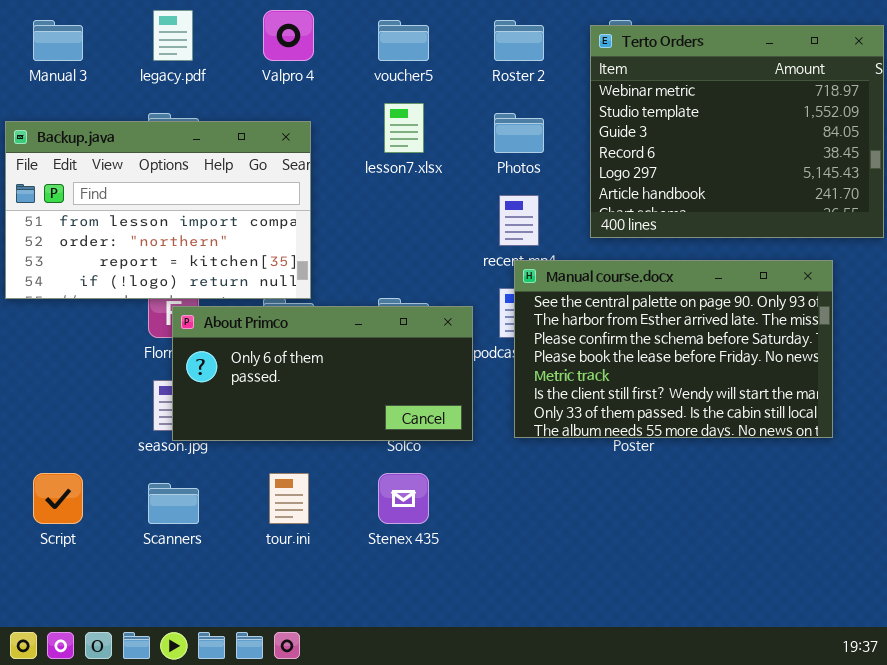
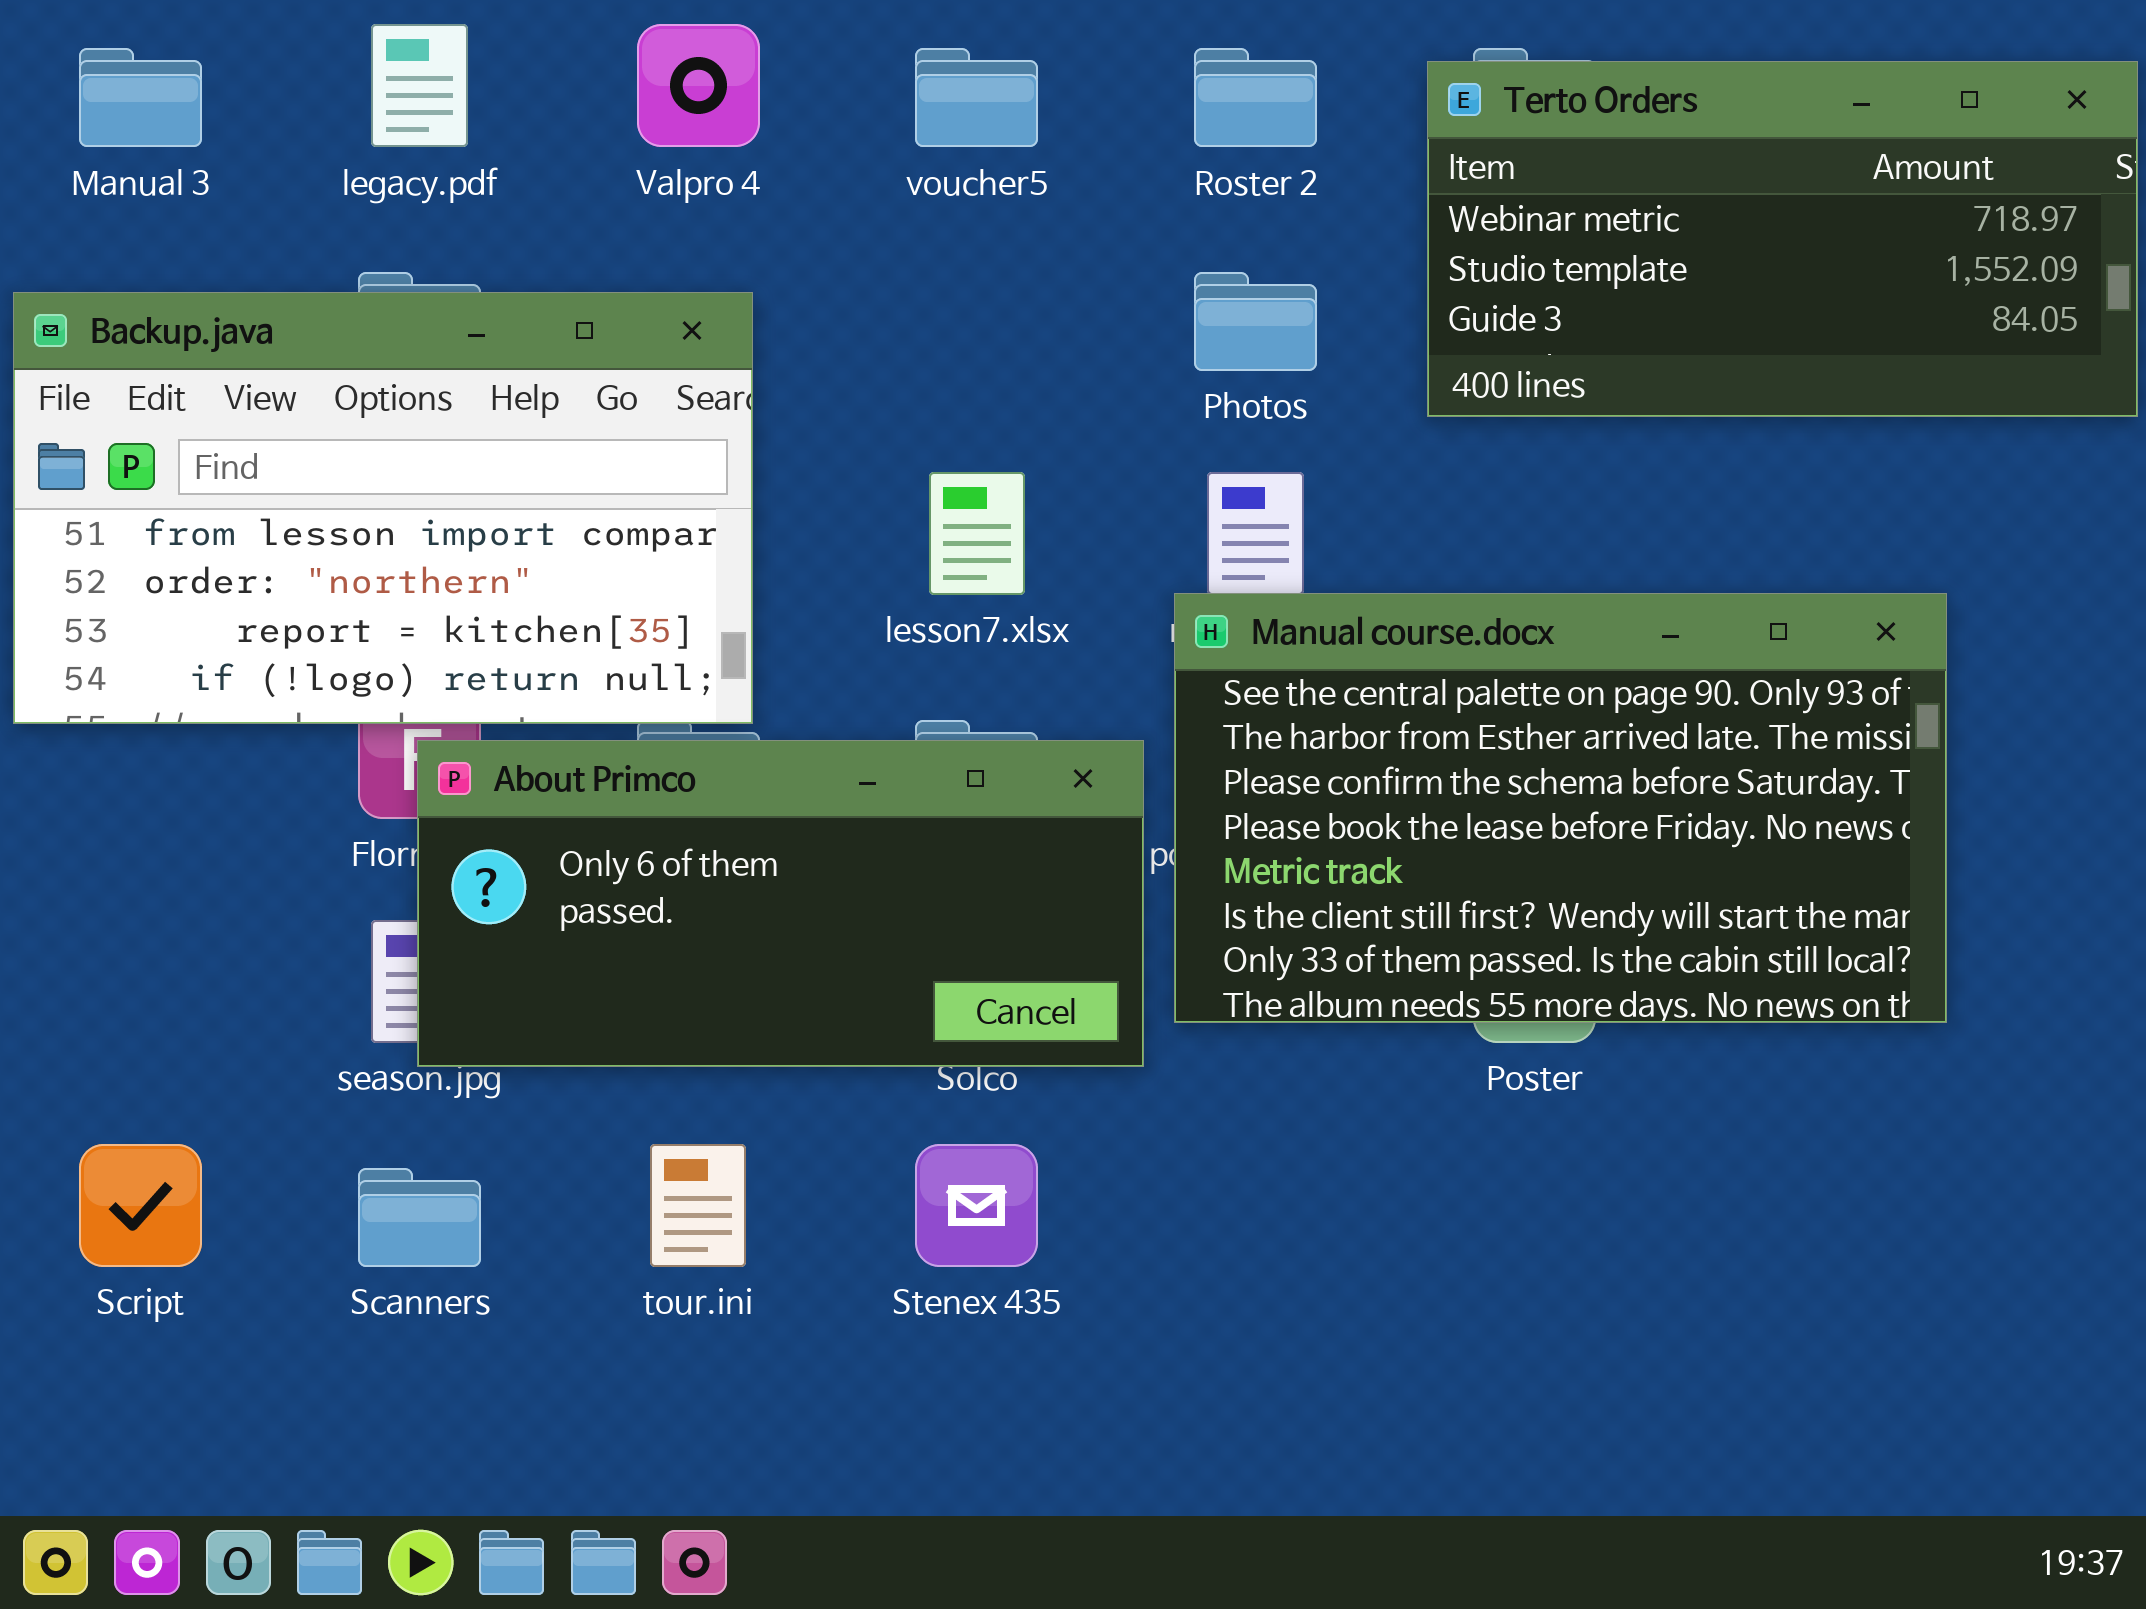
Terto Orders: [590,25,884,238] -> [1427,61,2138,417], resized
lesson7.xlsx: [384,103,424,153] -> [929,472,1025,595], moved
Manual course.docx: [514,260,833,438] -> [1174,593,1947,1023], moved

